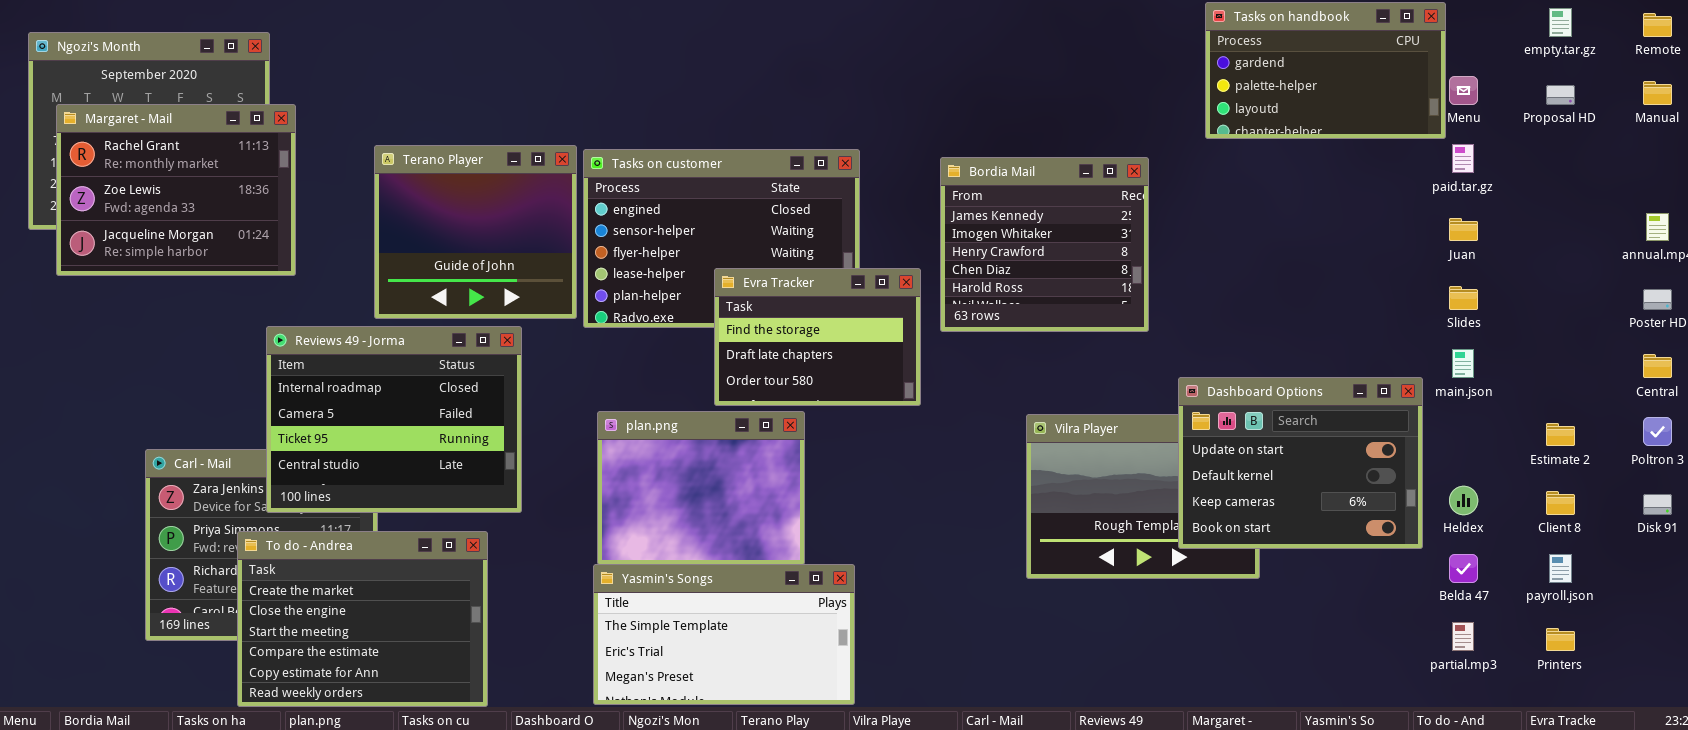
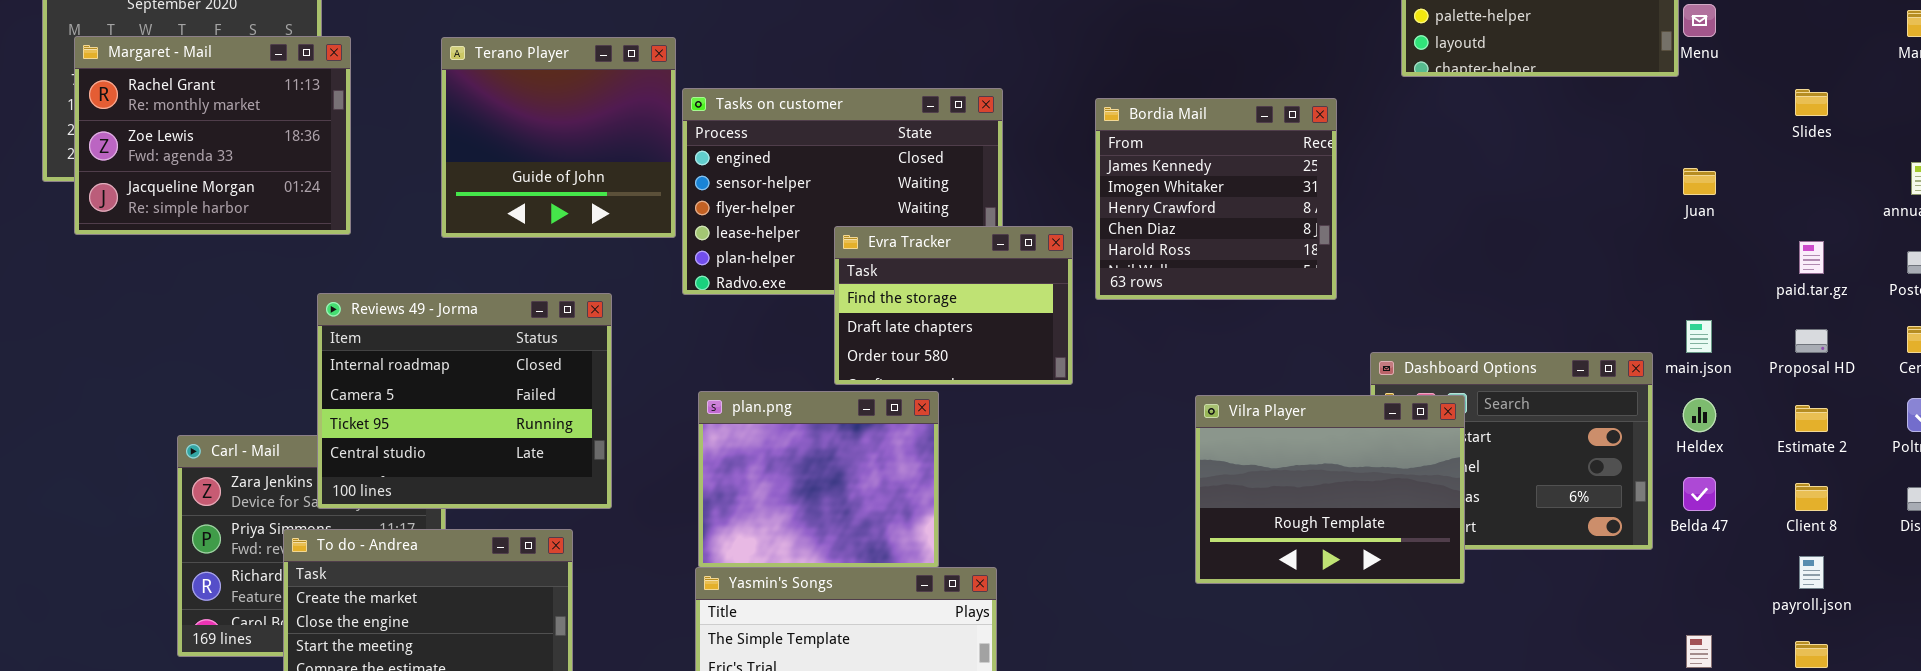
Proposal HD: [1546,85,1575,105] -> [1795,329,1828,353], moved
paid.tar.gz: [1452,144,1474,173] -> [1799,241,1824,274], moved
Terano Player: [374,145,577,319] -> [441,37,676,238], moved
Slides: [1449,286,1478,310] -> [1795,89,1828,116], moved
Vilra Player: [1026,414,1260,579] -> [1195,395,1465,584], raised
Heldex: [1449,486,1478,515] -> [1683,398,1716,432], moved
Belda 47: [1449,554,1478,583] -> [1683,477,1716,511], moved

